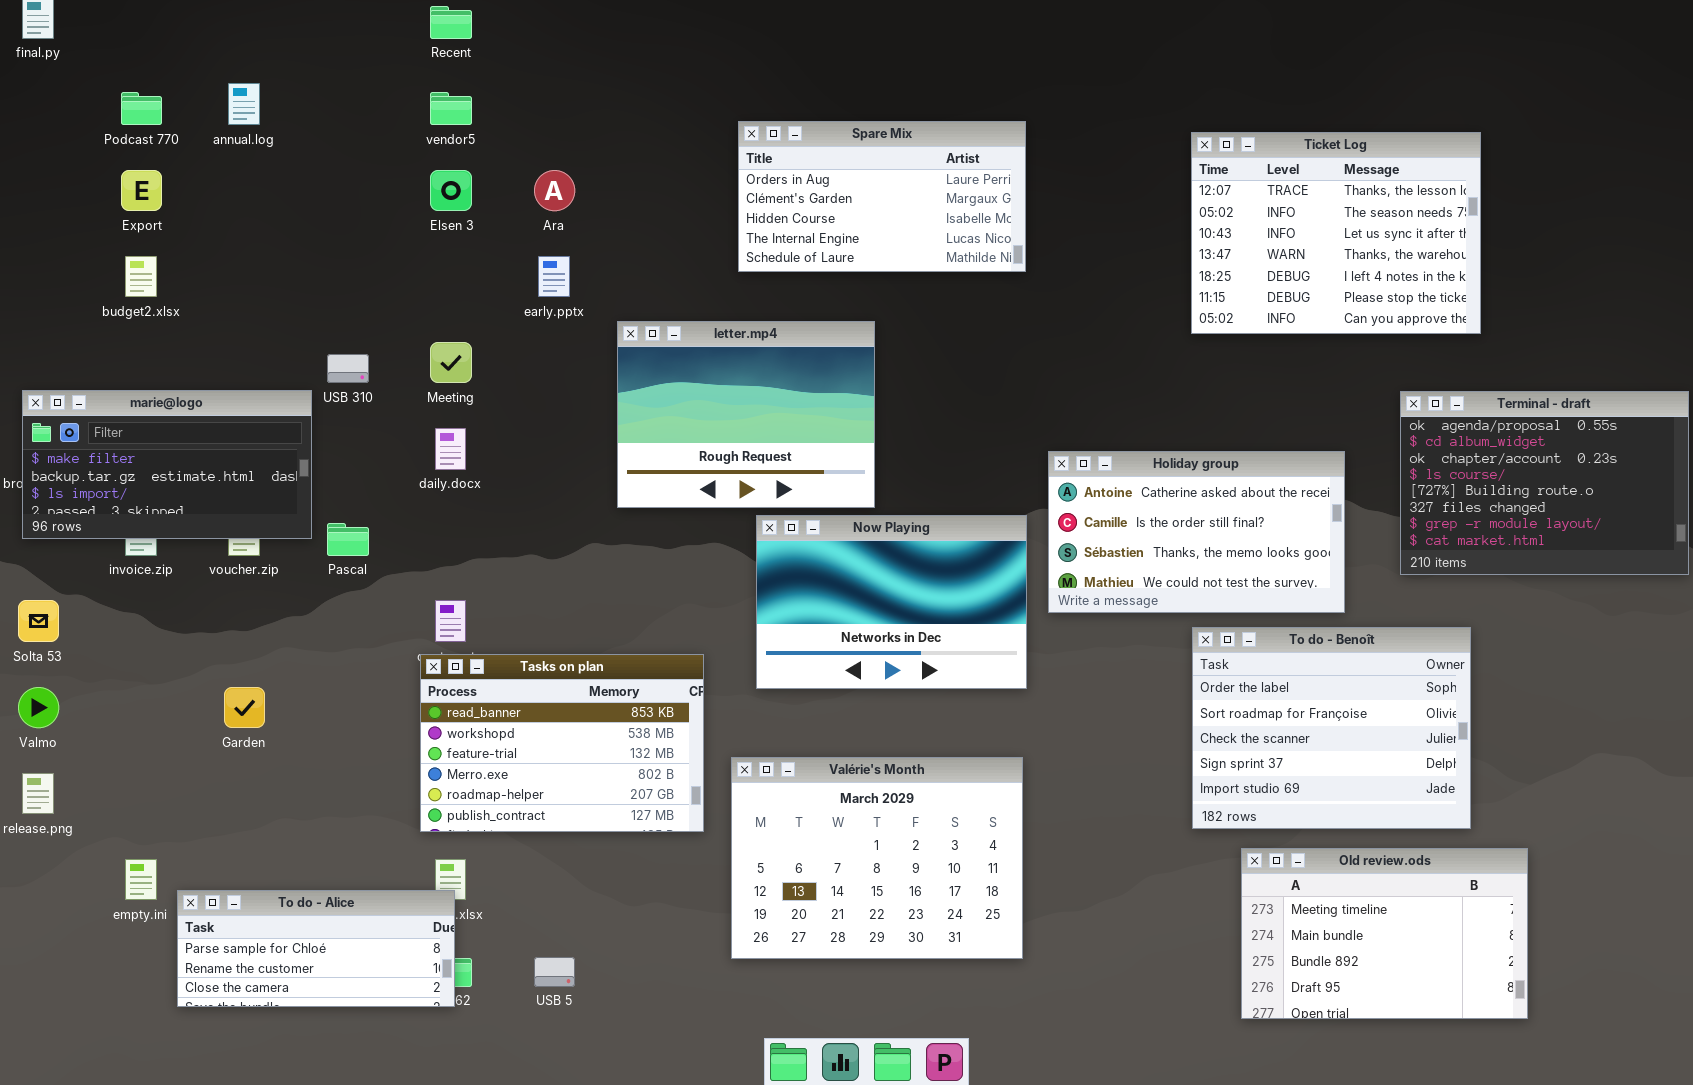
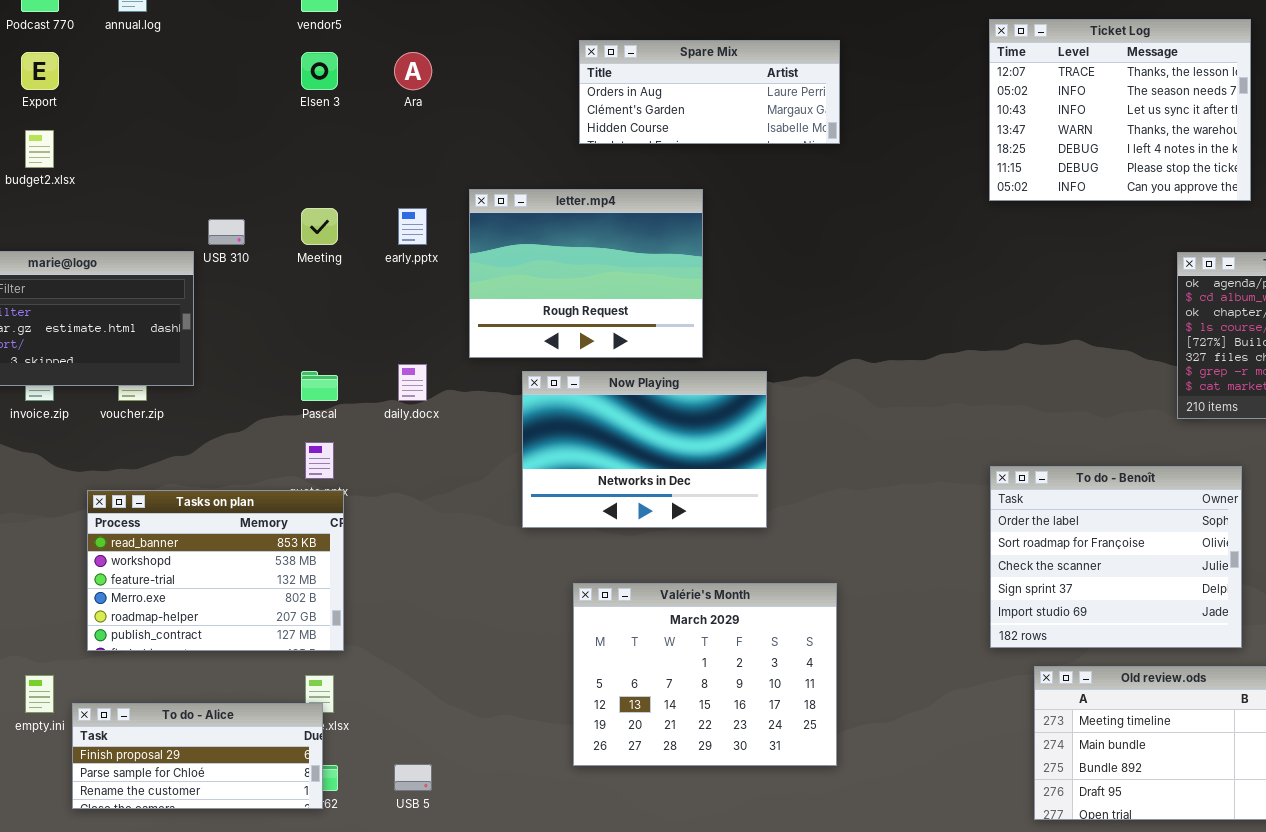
Spare Mix: [738,121,1026,272] -> [579,40,840,144], resized
early.pptx: [538,256,570,297] -> [398,208,427,245], moved
daily.docx: [435,428,466,470] -> [398,364,427,401], moved
Holiday group: [1048,451,1345,613] -> none, closed
Now Playing: [756,515,1027,689] -> [522,371,767,528], moved
Pascal: [327,523,369,556] -> [301,371,338,401], moved
Tasks on plan: [420,654,704,832] -> [87,490,344,651], moved
To do - Alice: [177,890,455,1007] -> [72,703,323,809], scrolled up 1 row

